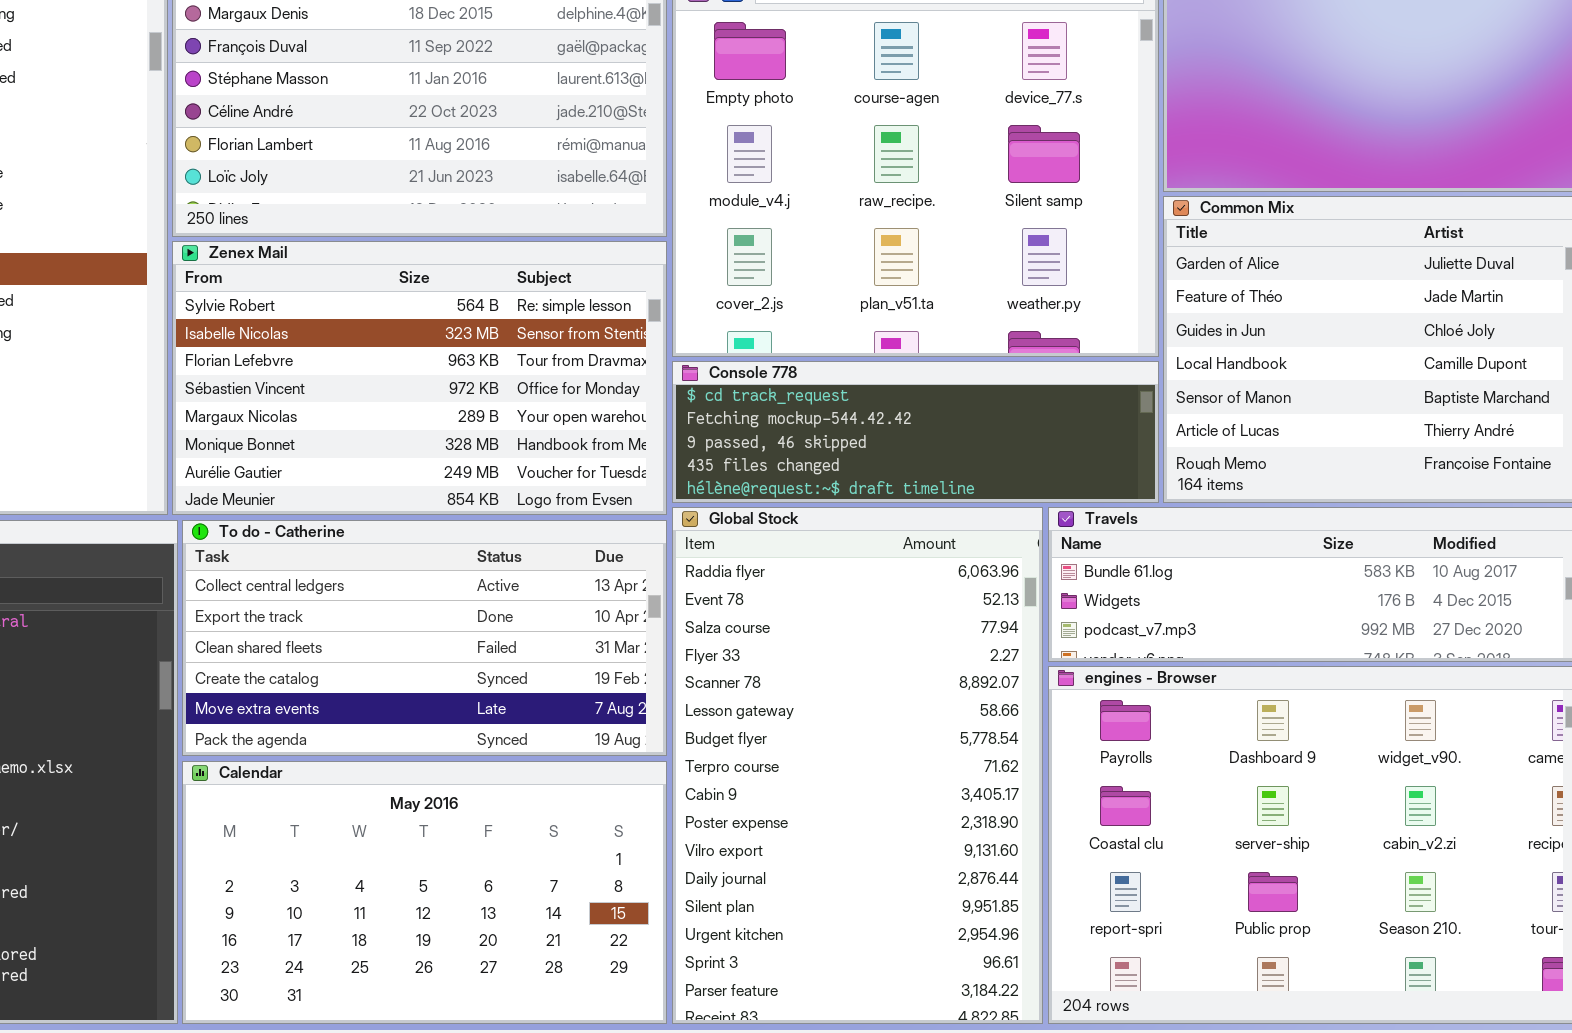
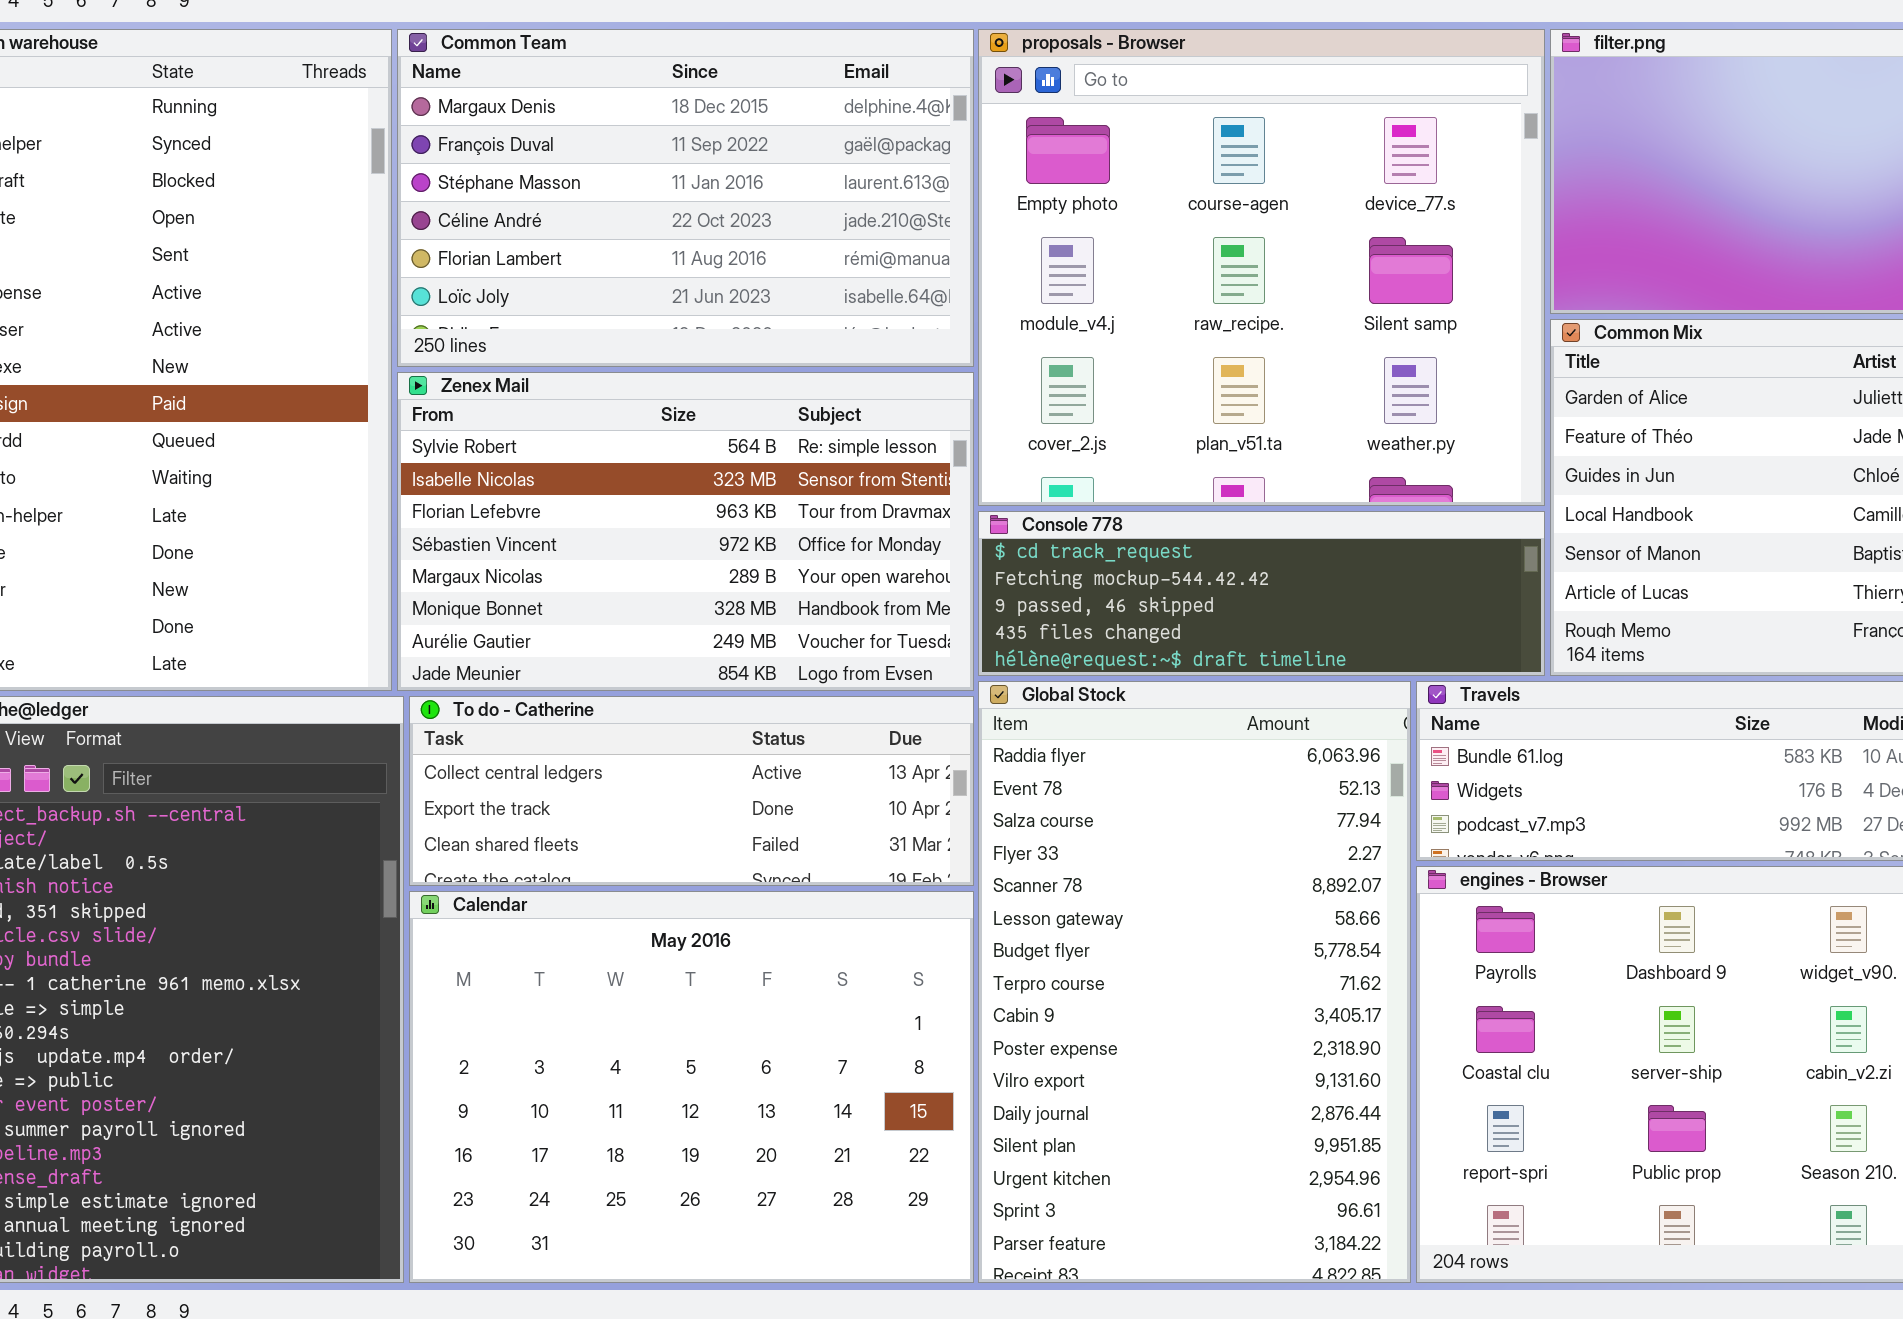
To do - Catherine: [182,520,667,756] -> [409,696,974,886], resized
Calendar: [182,761,667,1024] -> [409,891,974,1283], resized

